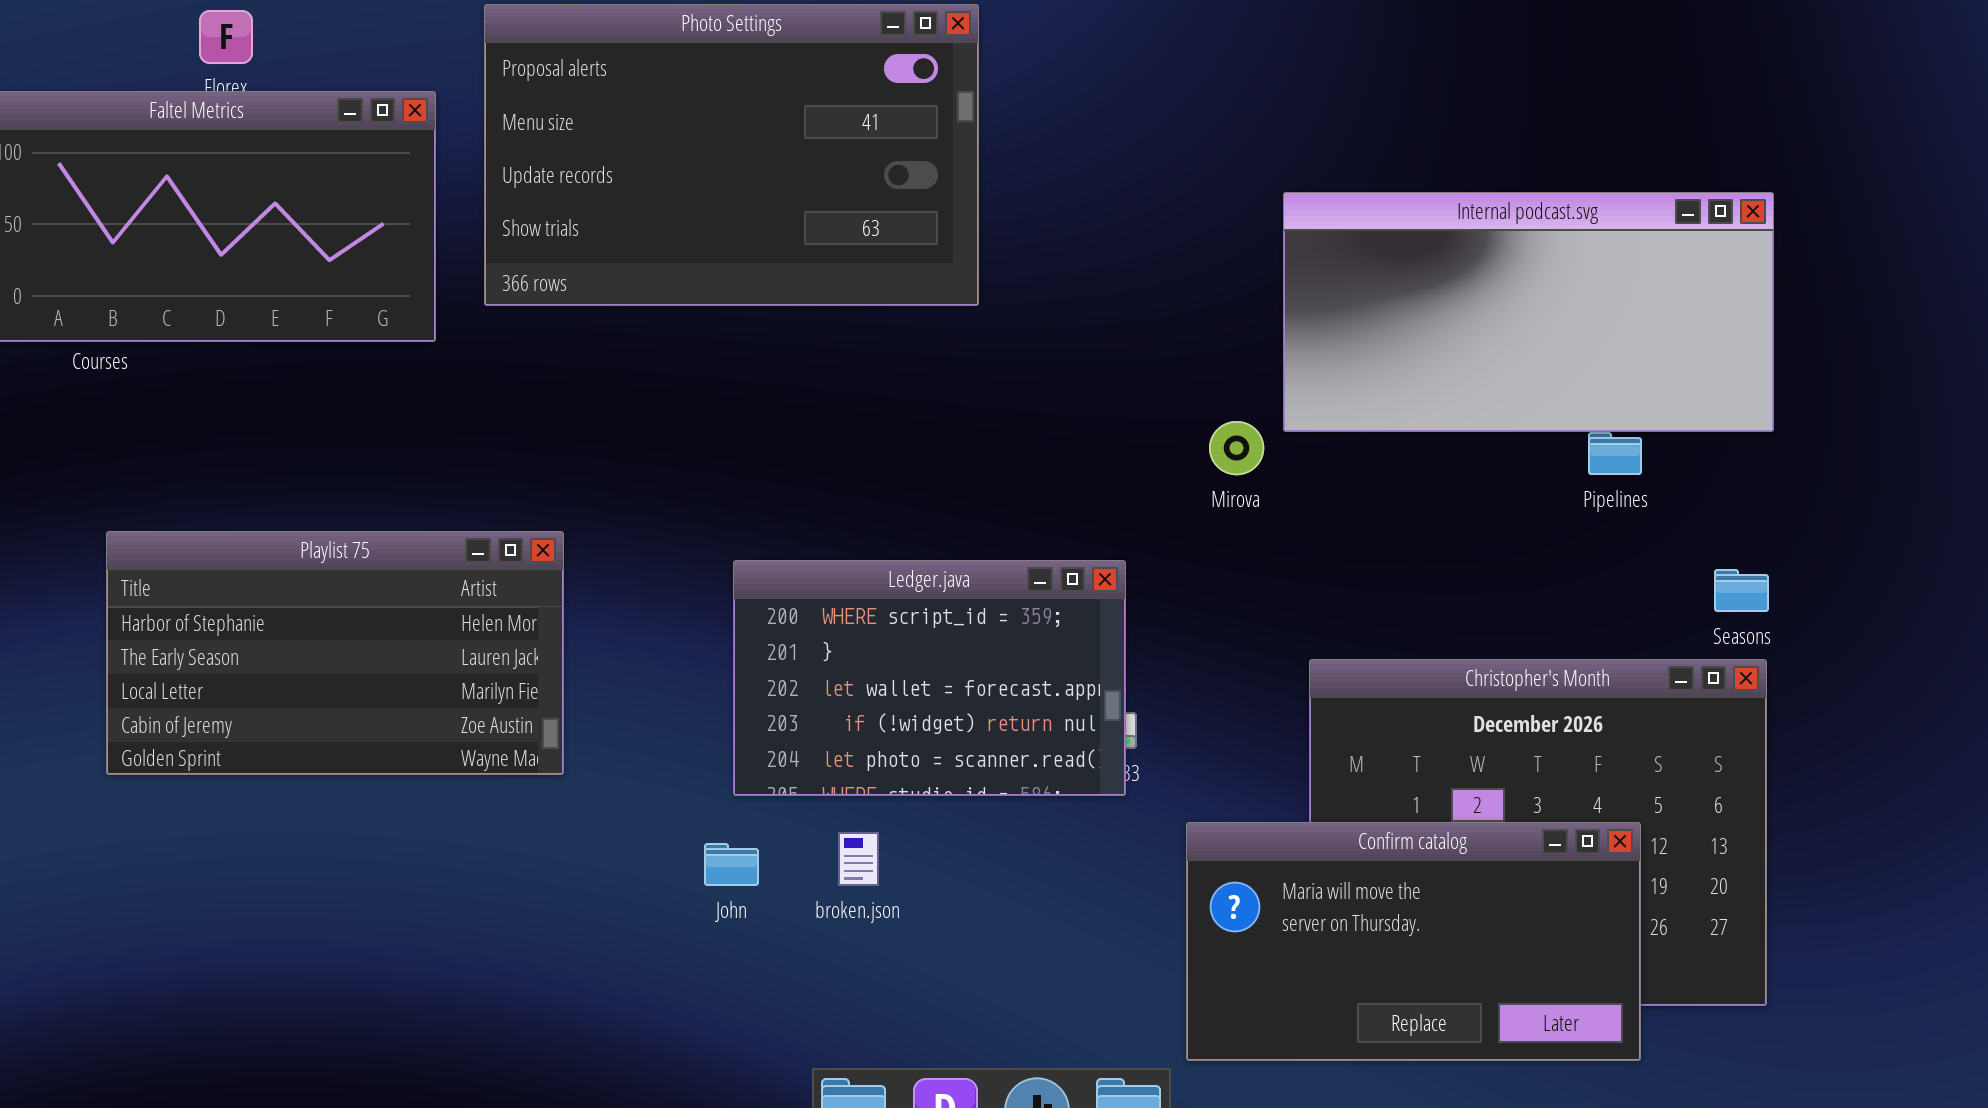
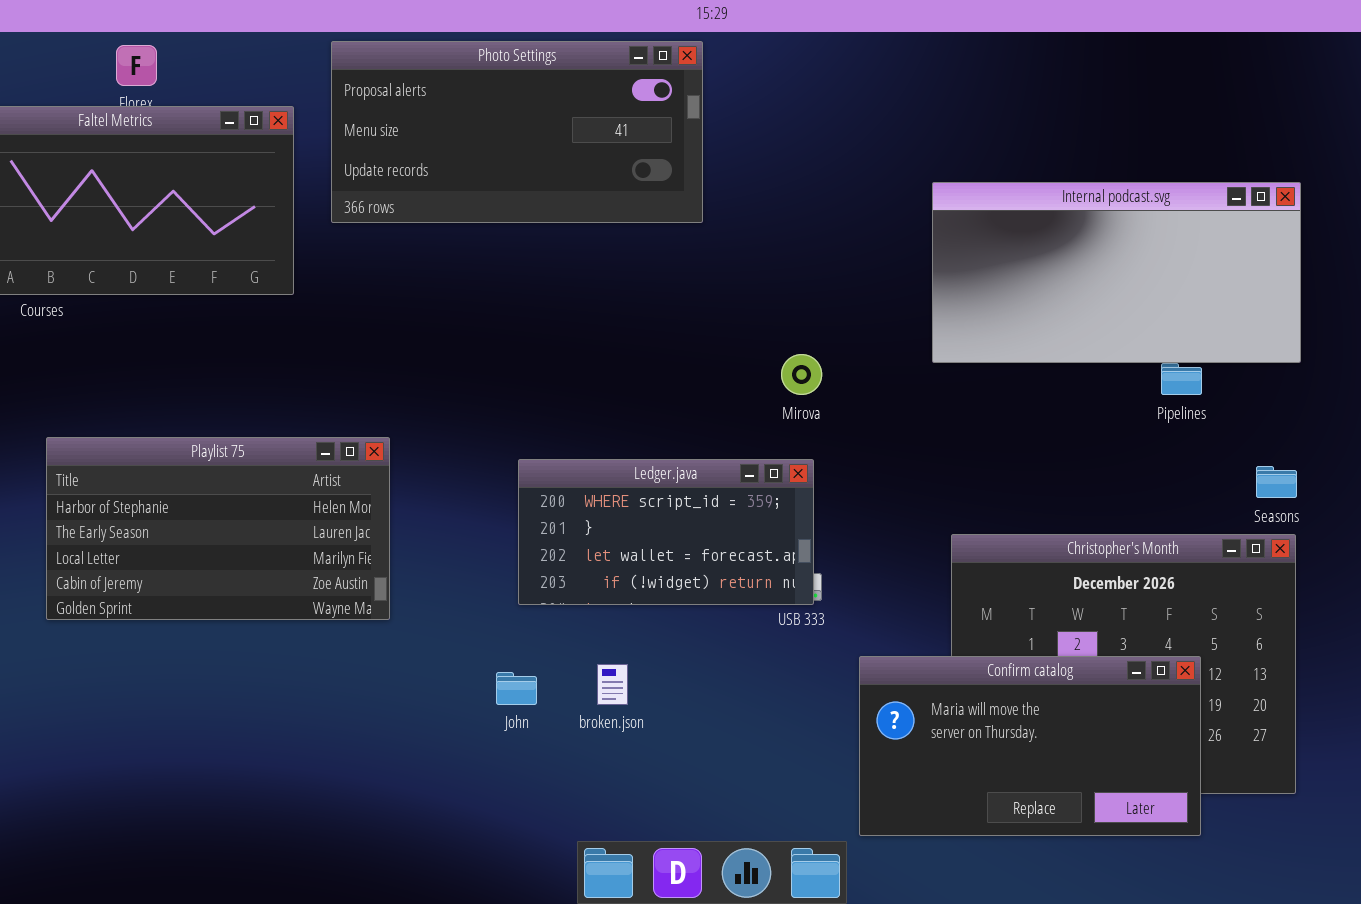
Photo Settings: [484,4,979,306] -> [331,41,703,223], resized
Mirova: [1209,421,1264,475] -> [781,354,822,395], moved
Ledger.java: [733,560,1126,796] -> [518,459,814,605], resized

